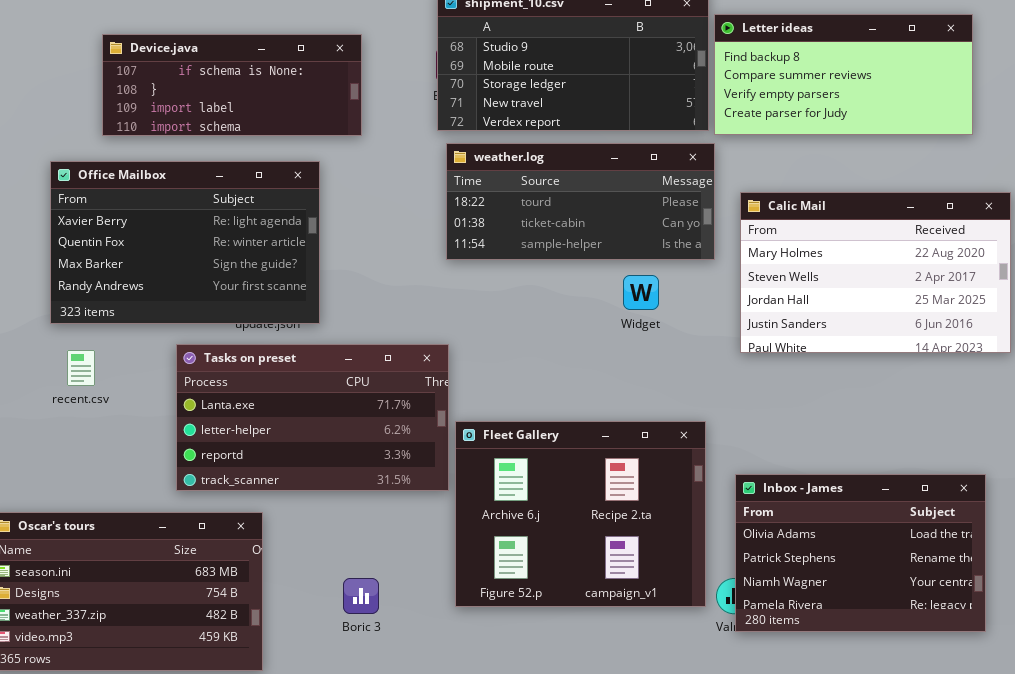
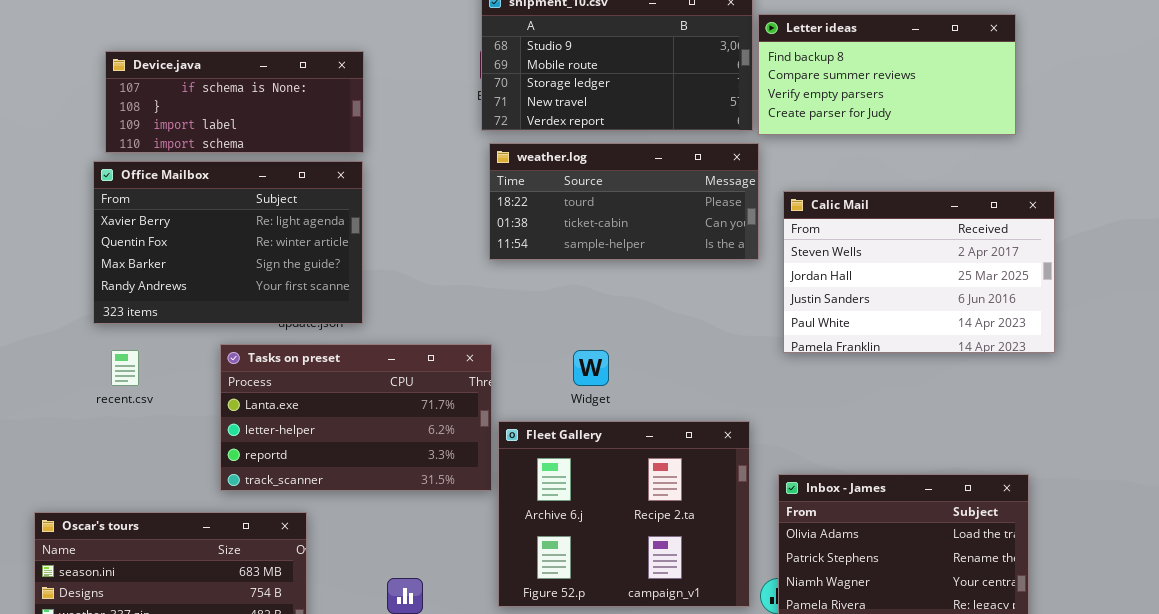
Device.java: [102,34,362,136] -> [105,51,364,153], moved
Calic Mail: [740,192,1011,353] -> [783,191,1055,353], scrolled down 1 row
Widget: [623,275,659,310] -> [573,350,609,386], moved

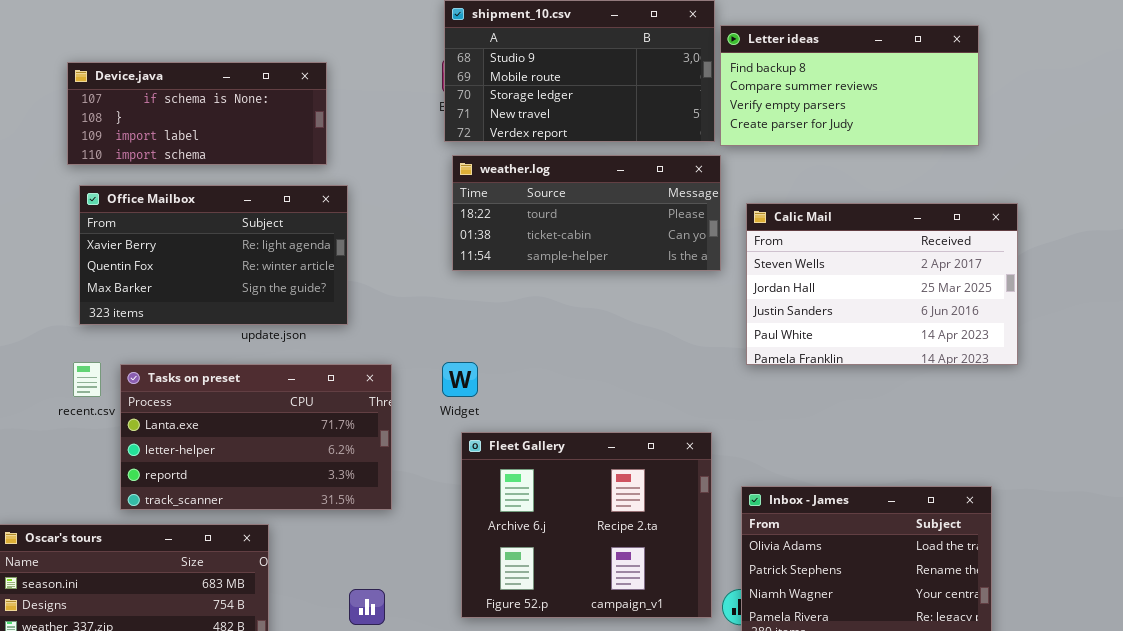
Office Mailbox: [93,161,363,324] -> [79,185,348,325], moved, resized
Tasks on preset: [220,344,492,491] -> [120,364,392,510], moved
Widget: [573,350,609,386] -> [442,362,478,397], moved

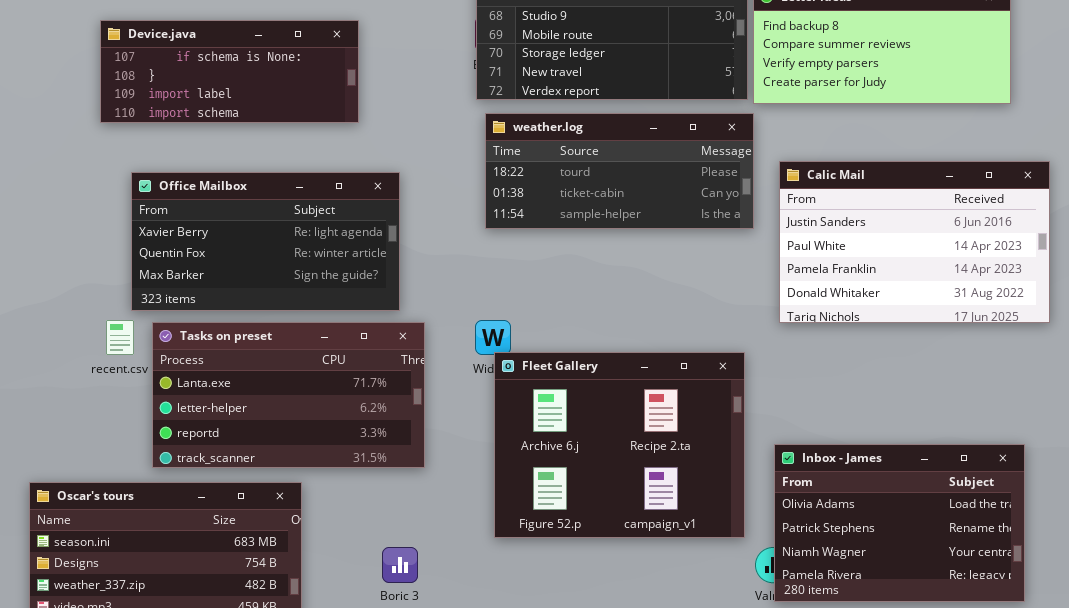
Office Mailbox: [79,185,348,325] -> [131,172,400,311], moved
Calic Mail: [746,203,1018,365] -> [779,161,1050,323], scrolled down 2 rows
Fleet Gallery: [461,432,712,618] -> [494,352,745,538], moved

